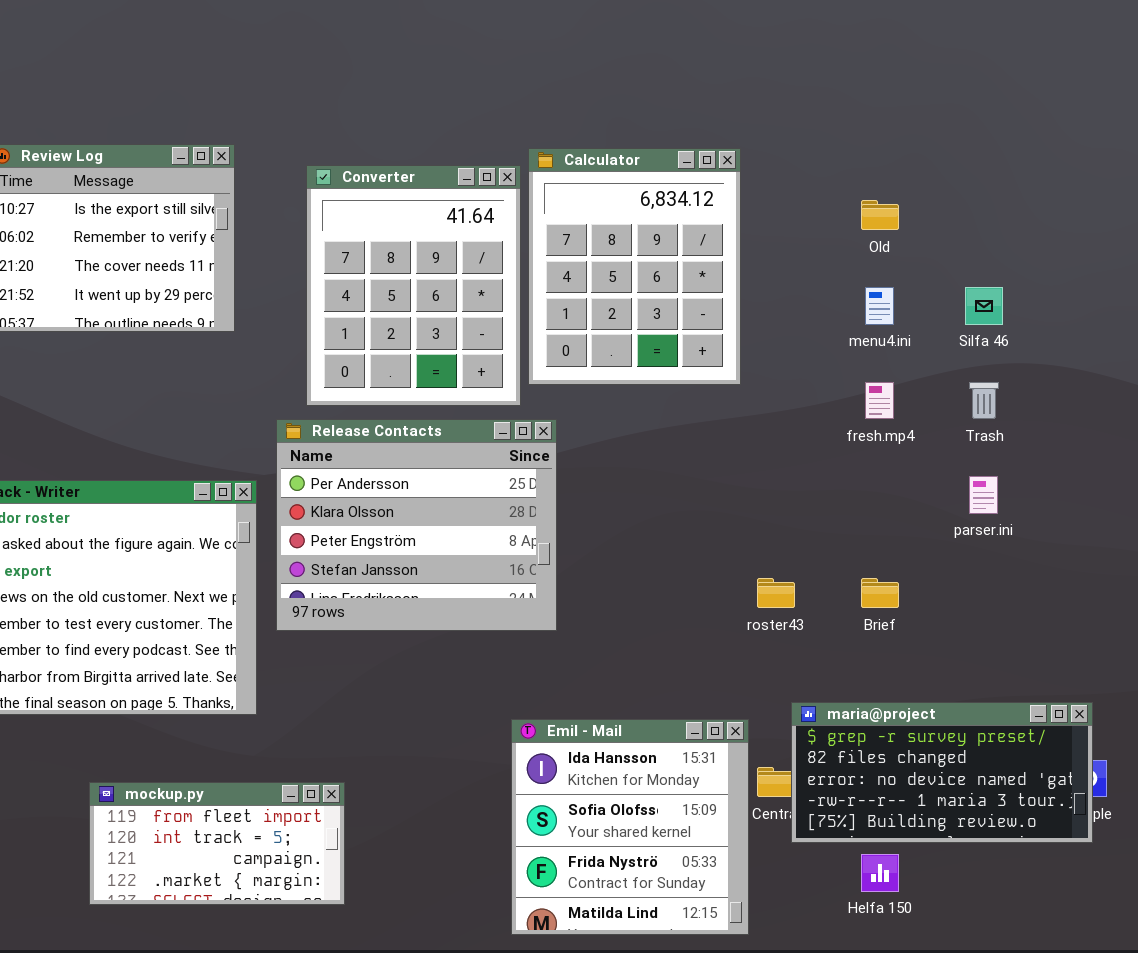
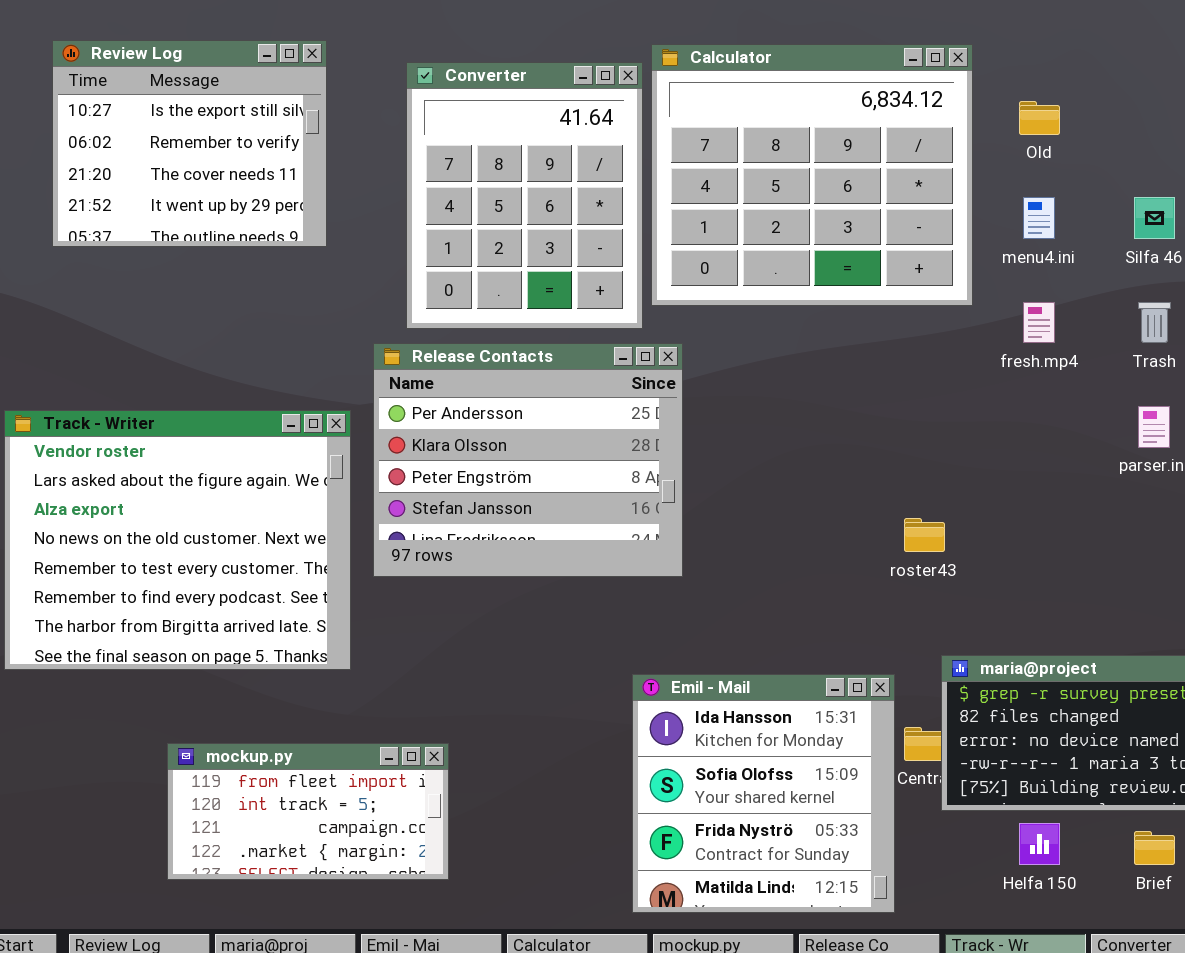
Calculator: [528,148,741,385] -> [651,44,973,306], resized
Brief: [861,578,899,608] -> [1134,831,1175,865], moved

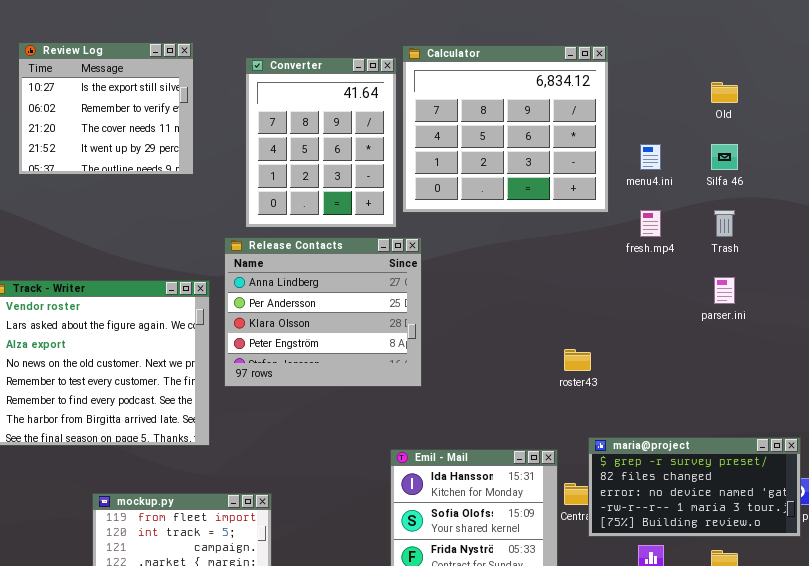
Old: [1019,101,1060,135] -> [711,82,738,103], moved
Release Contacts: [373,343,683,577] -> [224,237,422,387], scrolled up 1 row

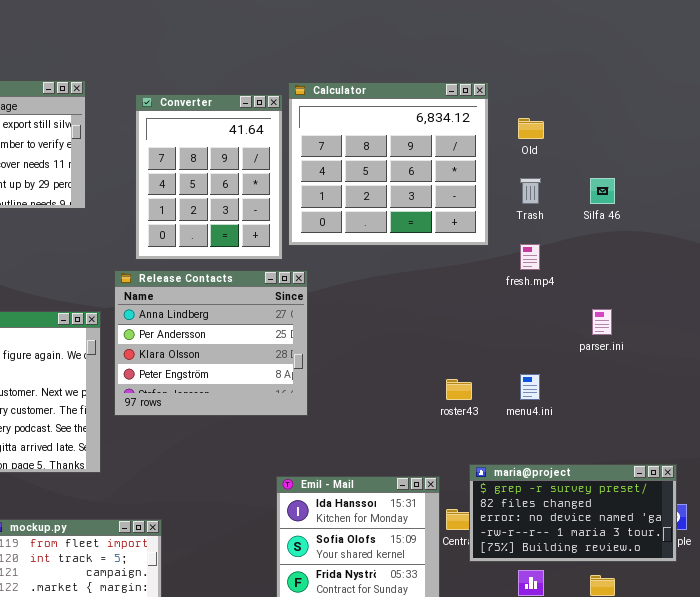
Old: [711,82,738,103] -> [518,118,544,139], moved
menu4.ini: [640,144,661,170] -> [520,374,540,400], moved
Trash: [714,210,735,237] -> [520,178,541,204], moved

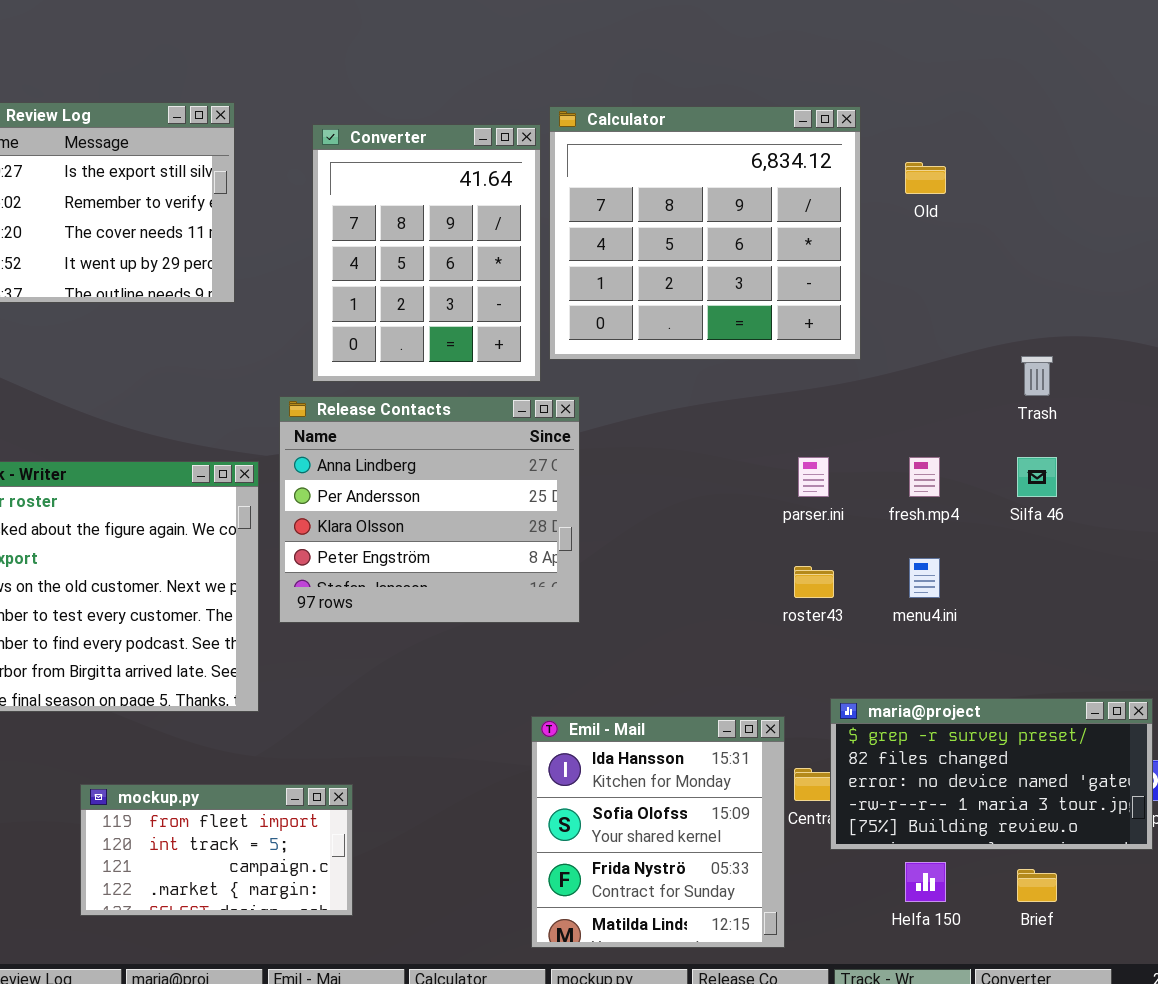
Trash: [520,178,541,204] -> [1021,356,1053,396], moved
Silfa 46: [590,178,615,204] -> [1017,457,1057,497], moved
fresh.mp4: [520,244,540,270] -> [909,457,940,497], moved
parser.ini: [592,309,612,335] -> [798,457,829,497], moved

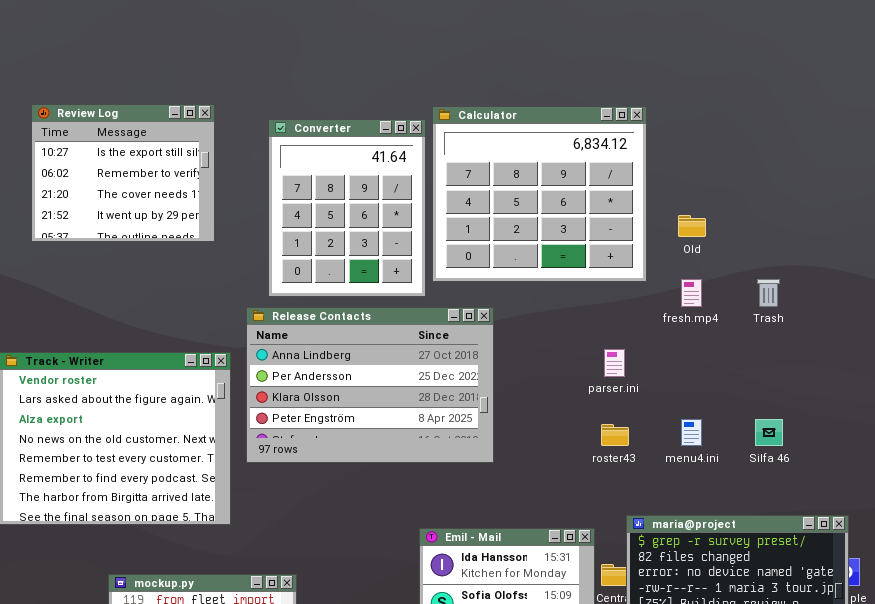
Old: [905,162,946,194] -> [678,215,706,237], moved
Release Contacts: [279,396,580,623] -> [246,307,494,463], resized
fresh.mp4: [909,457,940,497] -> [681,279,702,307], moved
Silfa 46: [1017,457,1057,497] -> [755,419,783,446], moved

